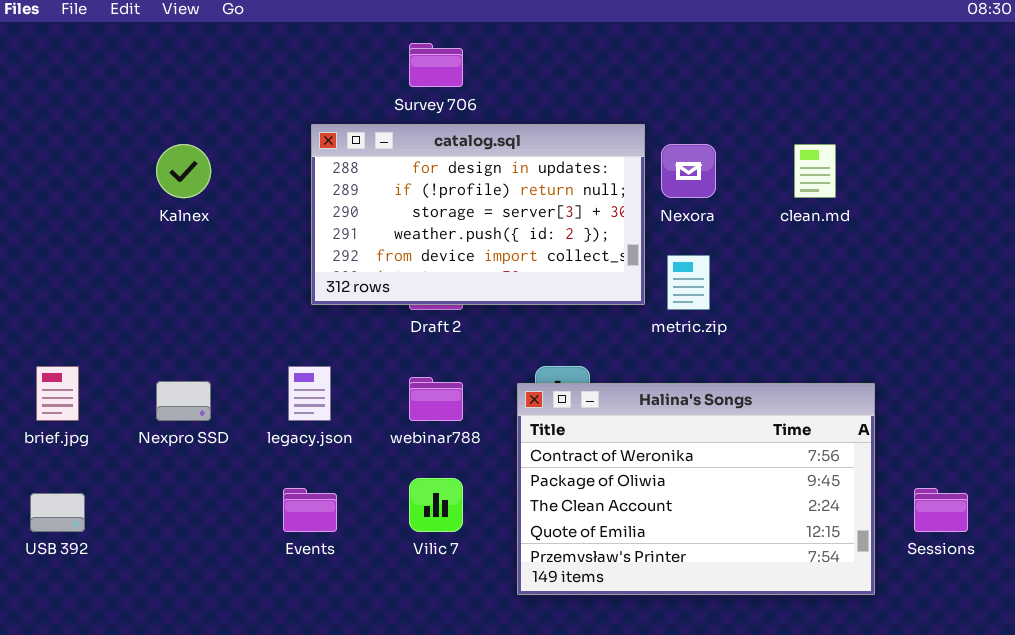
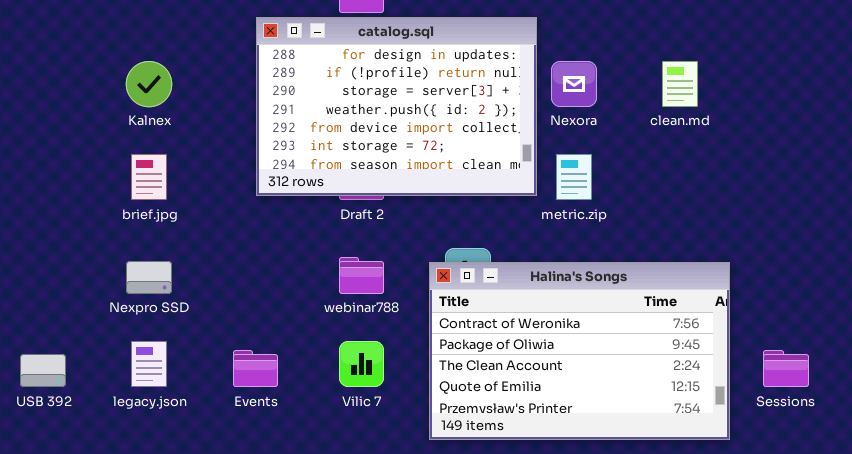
catalog.sql: [311,124,645,305] -> [256,17,537,196], resized
brief.jpg: [36,366,79,421] -> [131,154,167,200], moved
legacy.json: [288,366,331,421] -> [131,341,167,387], moved

